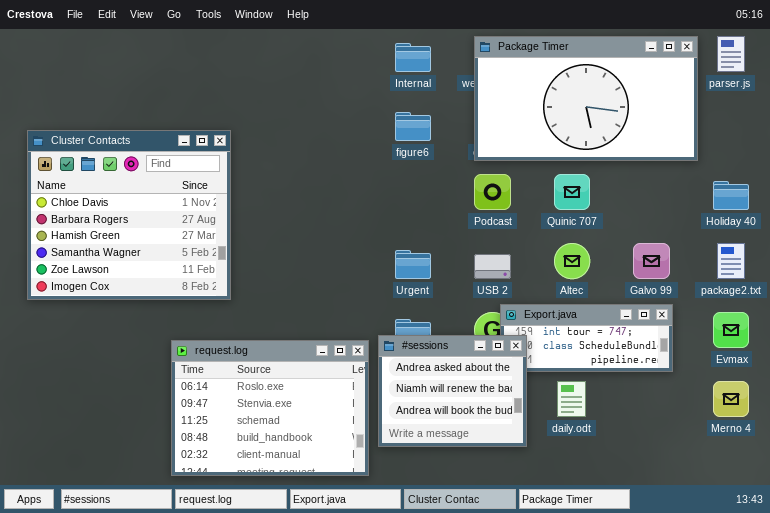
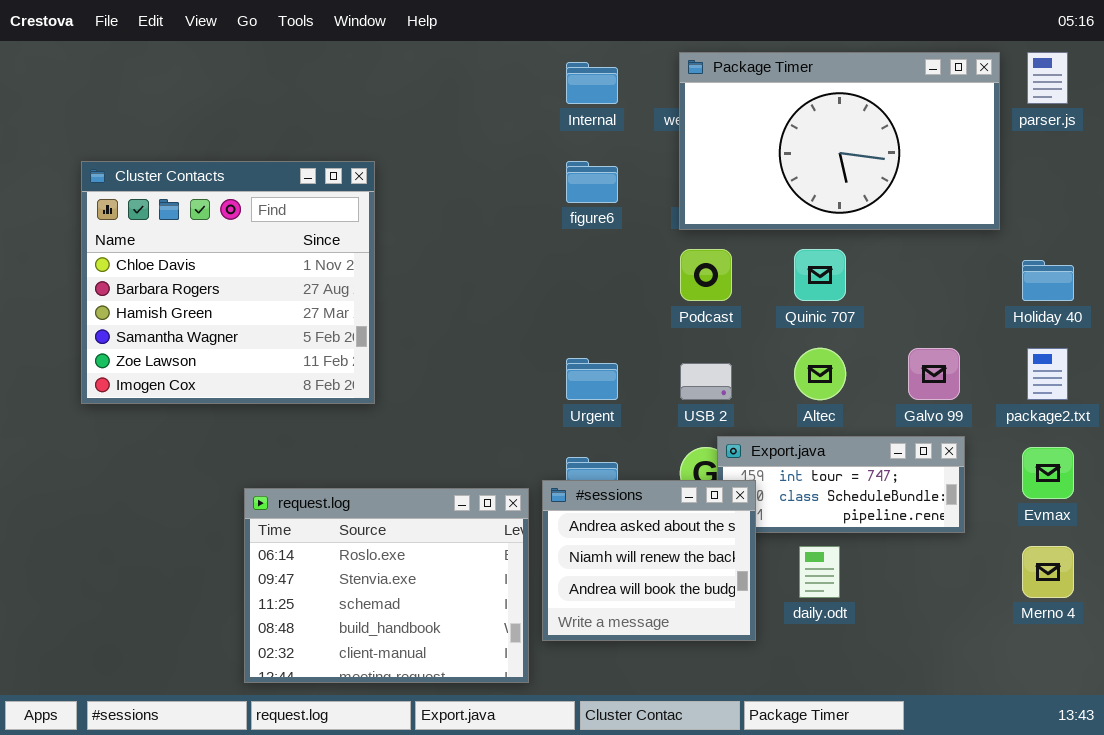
Cluster Contacts: [27,130,231,300] -> [81,161,375,404], moved

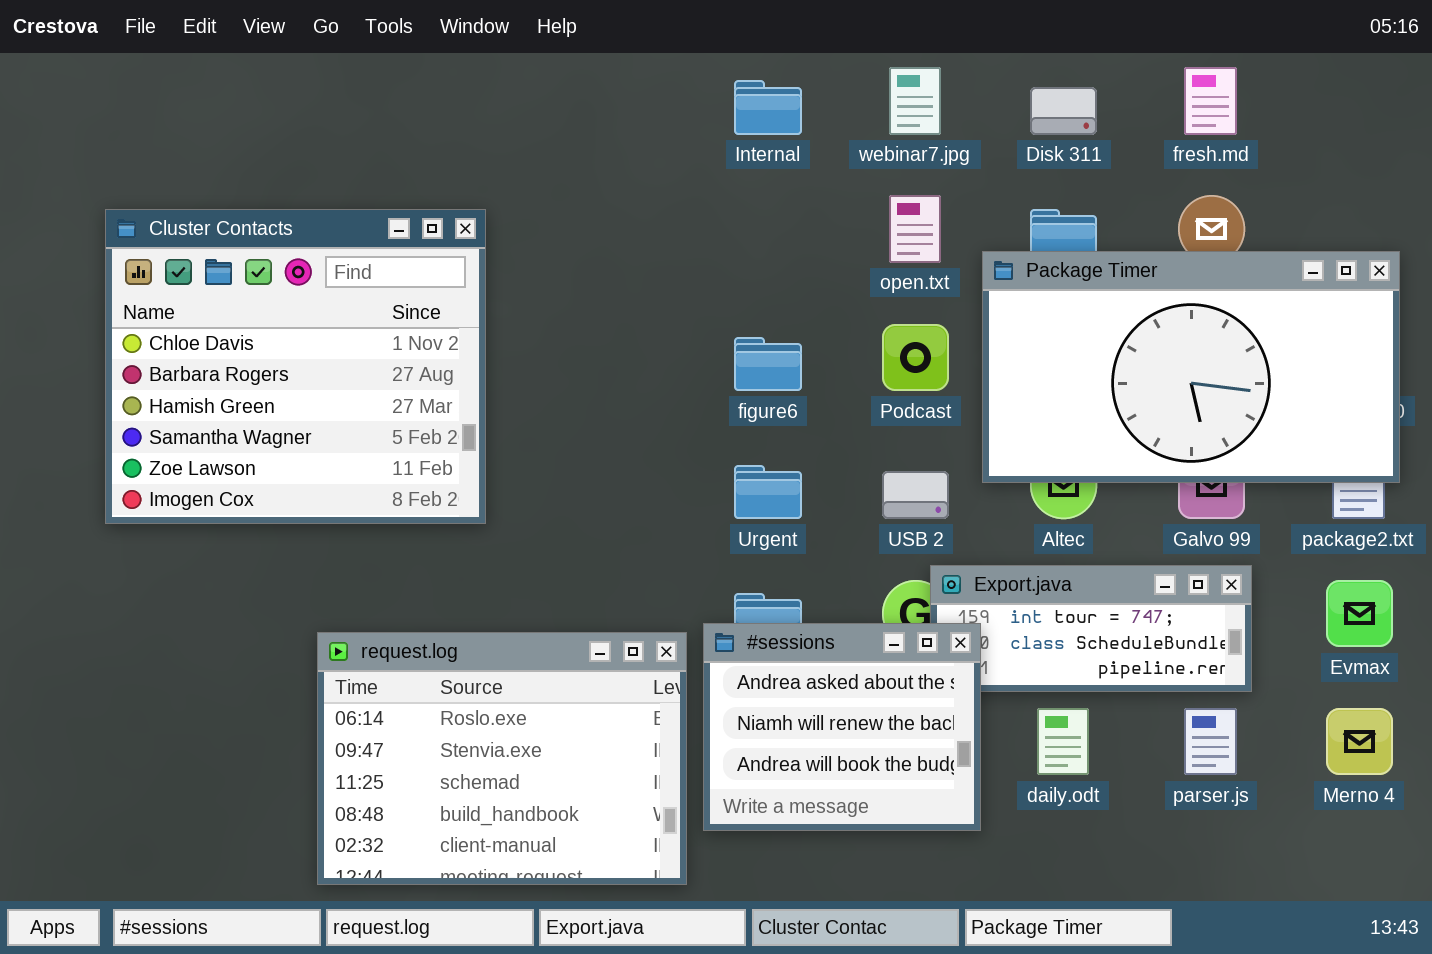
Package Timer: [679,52,1000,230] -> [982,251,1400,483], moved
parser.js: [1027,52,1068,104] -> [1184,708,1237,775], moved
figure6: [566,161,618,203] -> [734,337,802,391], moved

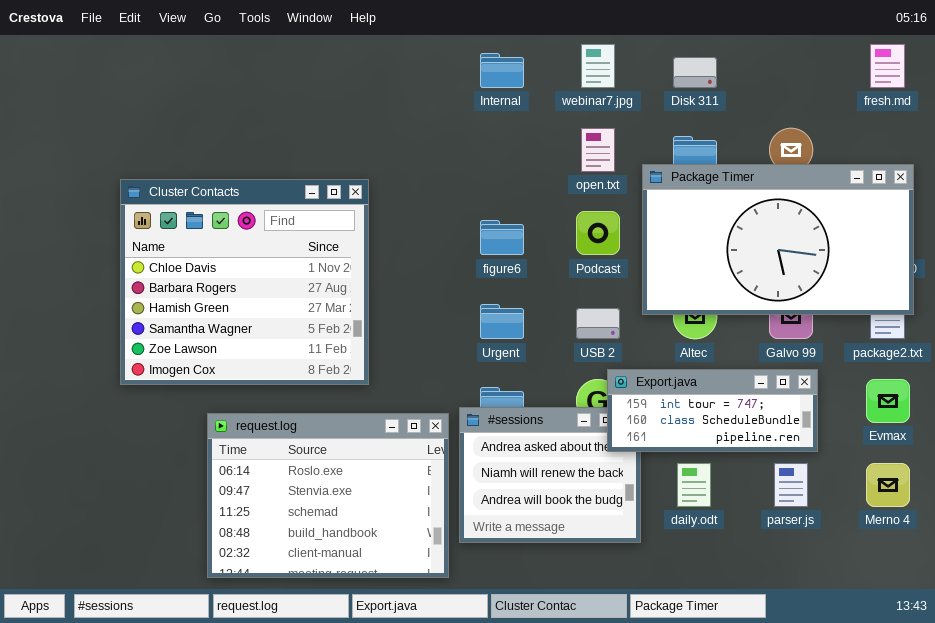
fresh.md: [1184,67,1237,135] -> [870,44,905,88], moved
Cluster Contacts: [105,209,486,524] -> [120,179,369,385], moved
Export.java: [930,565,1252,692] -> [607,369,818,452], raised

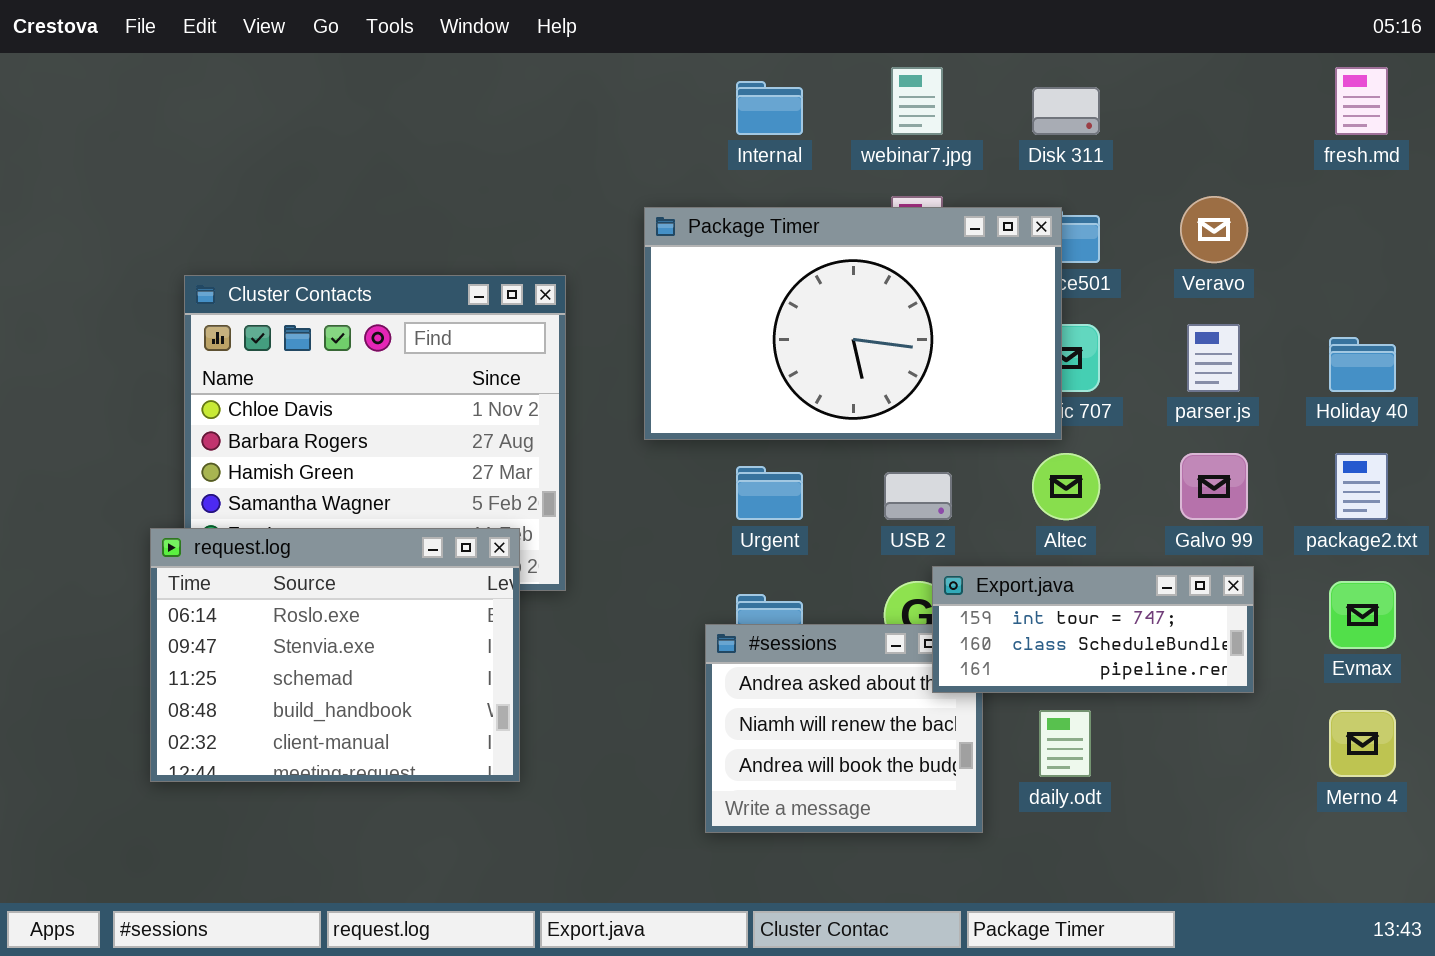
Package Timer: [642,164,914,315] -> [644,207,1062,440], moved
request.log: [207,413,449,578] -> [150,528,520,782], moved
parser.js: [774,463,808,507] -> [1187,324,1240,392], moved

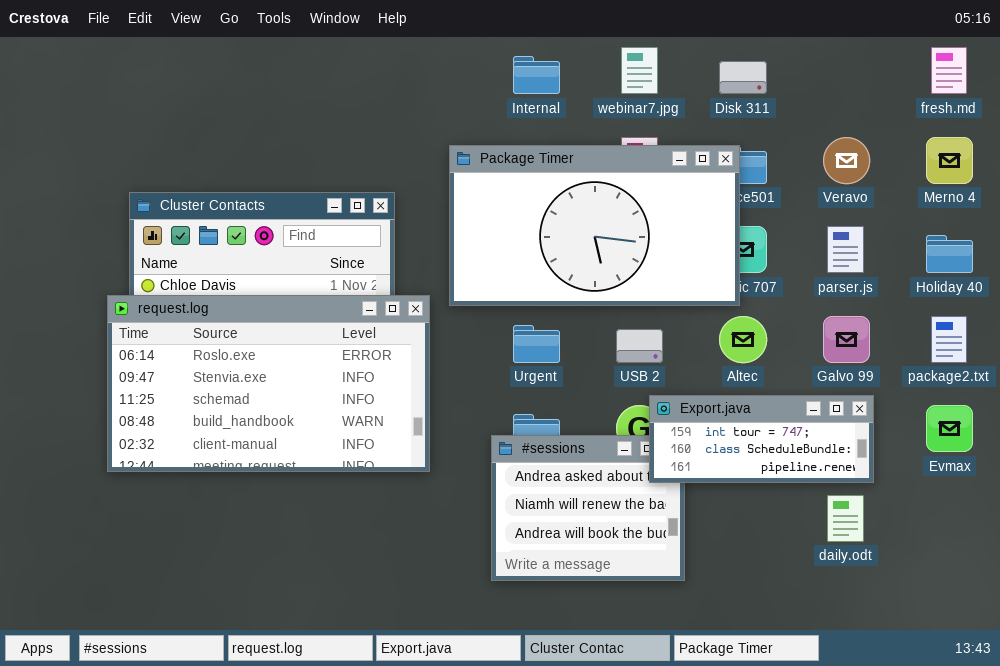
request.log: [150,528,520,782] -> [107,295,430,472], moved, resized
daily.odt: [1039,710,1091,777] -> [827,495,864,542], moved
Merno 4: [1329,710,1396,777] -> [926,137,973,184], moved

